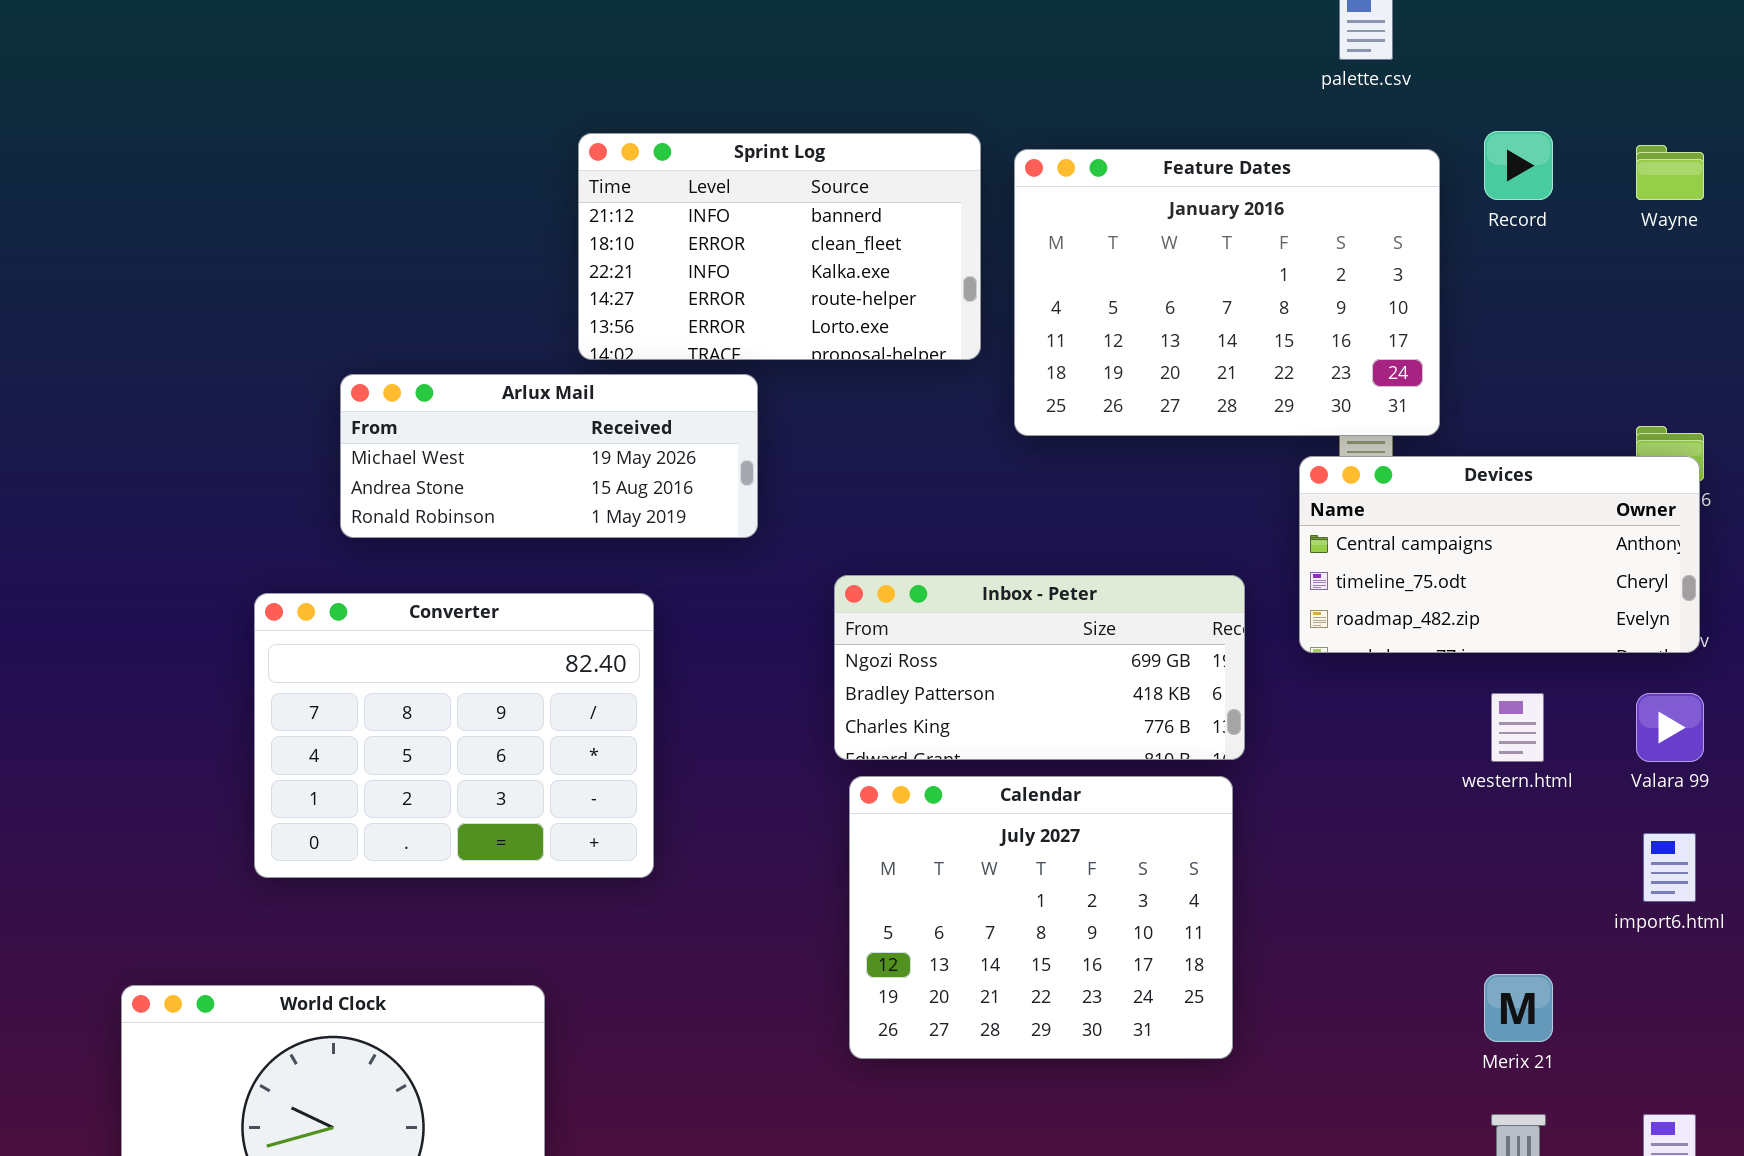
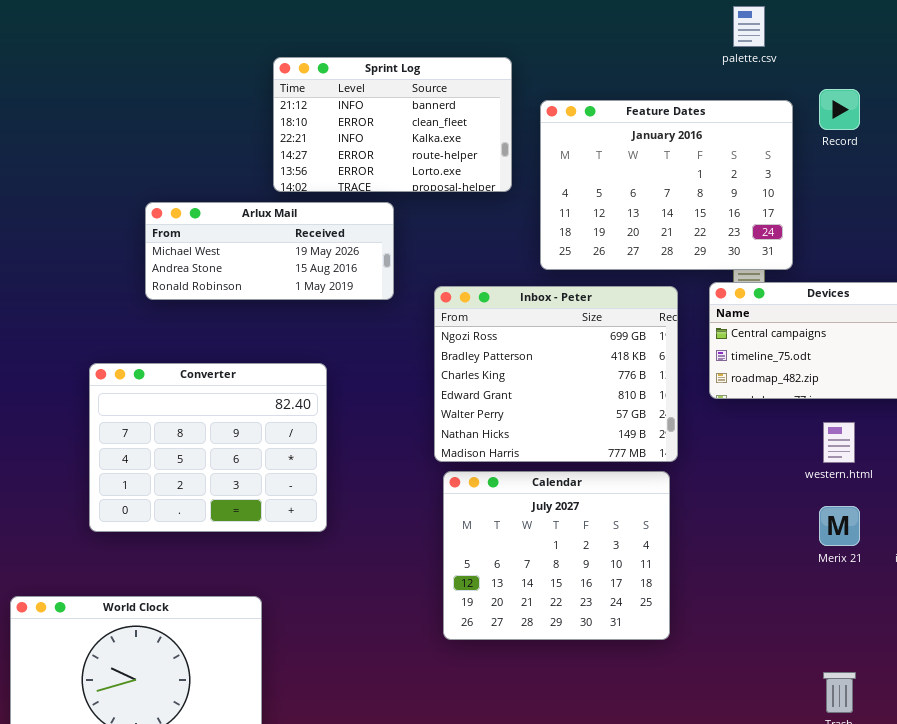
Sprint Log: [578,133,981,360] -> [273,57,512,192], moved
Arlux Mail: [340,374,758,538] -> [145,202,394,300], moved
Inbox - Peter: [834,575,1245,760] -> [434,286,678,462], resized
Merix 21: [1484,974,1553,1042] -> [819,506,860,546], moved

